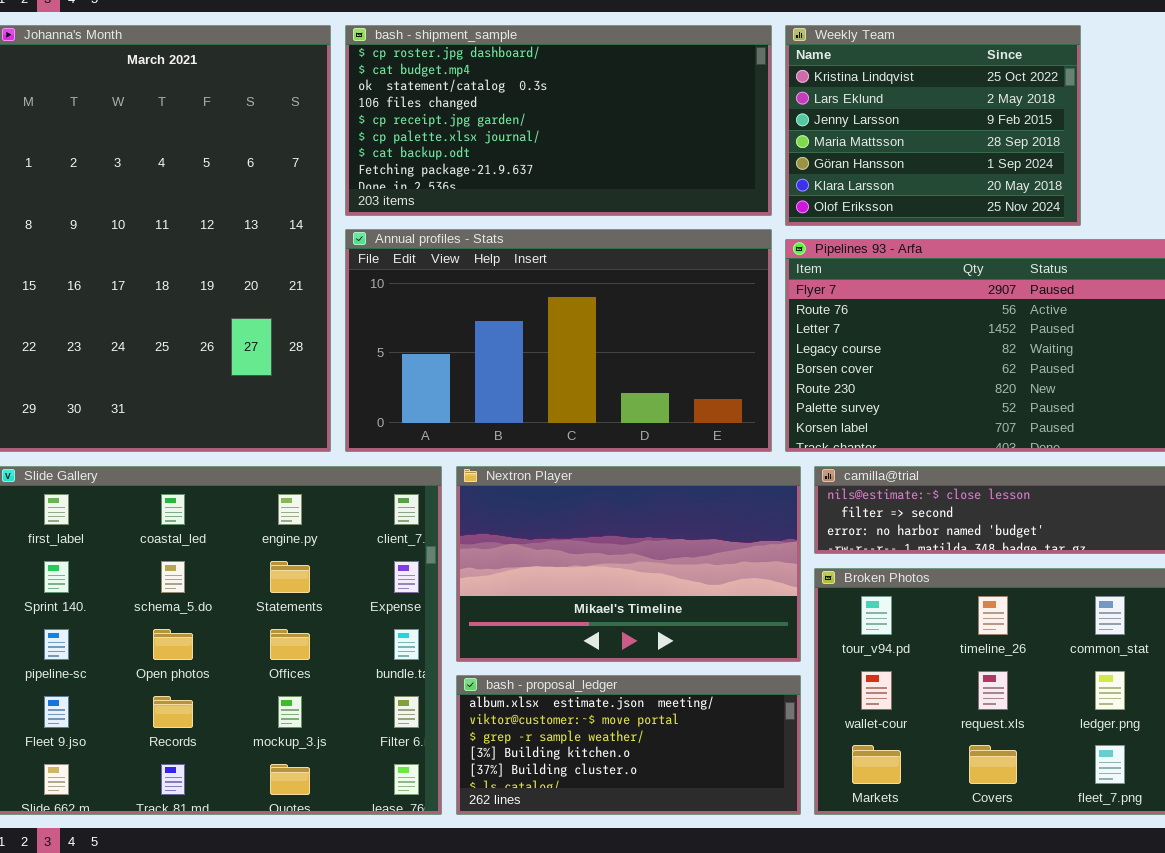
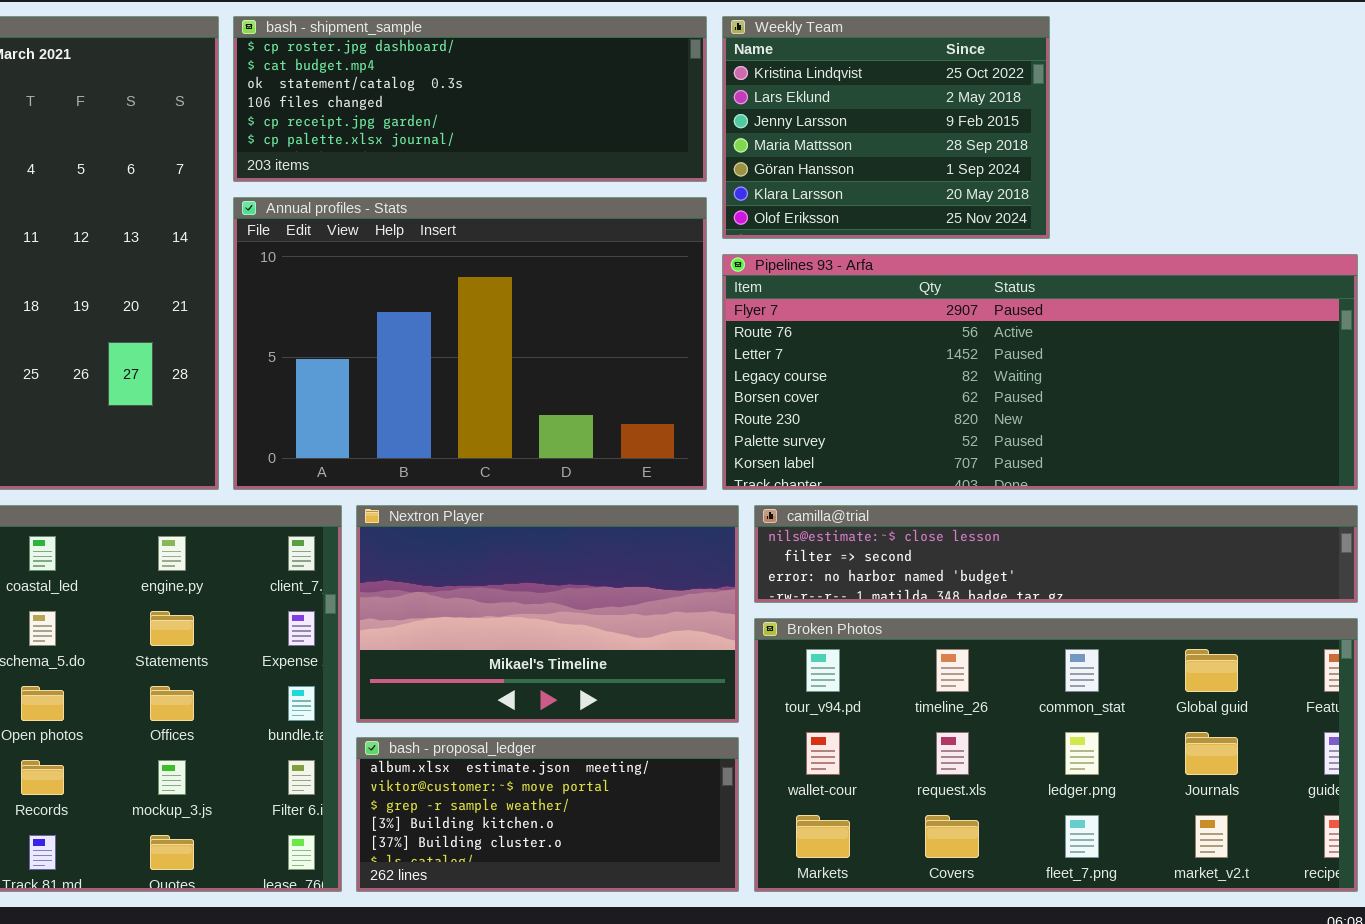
bash - shipment_sample: [345,25,772,216] -> [233,16,707,182], resized
Annual profiles - Stats: [345,229,772,452] -> [233,197,707,490], resized

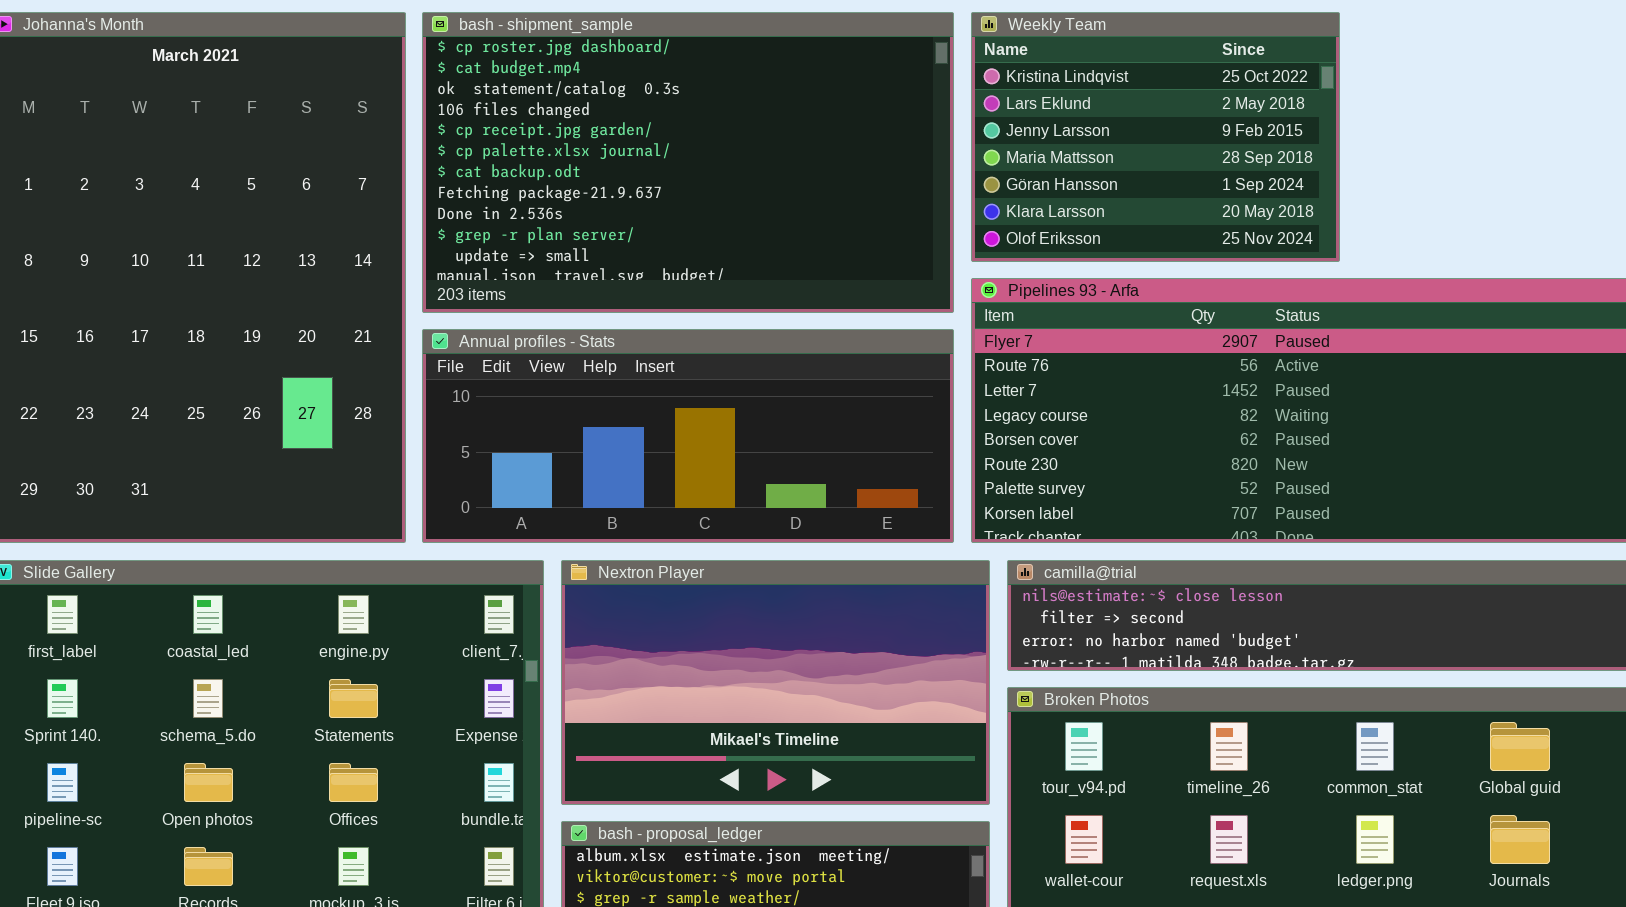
bash - shipment_sample: [233,16,707,182] -> [422,12,954,313], resized
Annual profiles - Stats: [233,197,707,490] -> [422,329,954,543], resized

